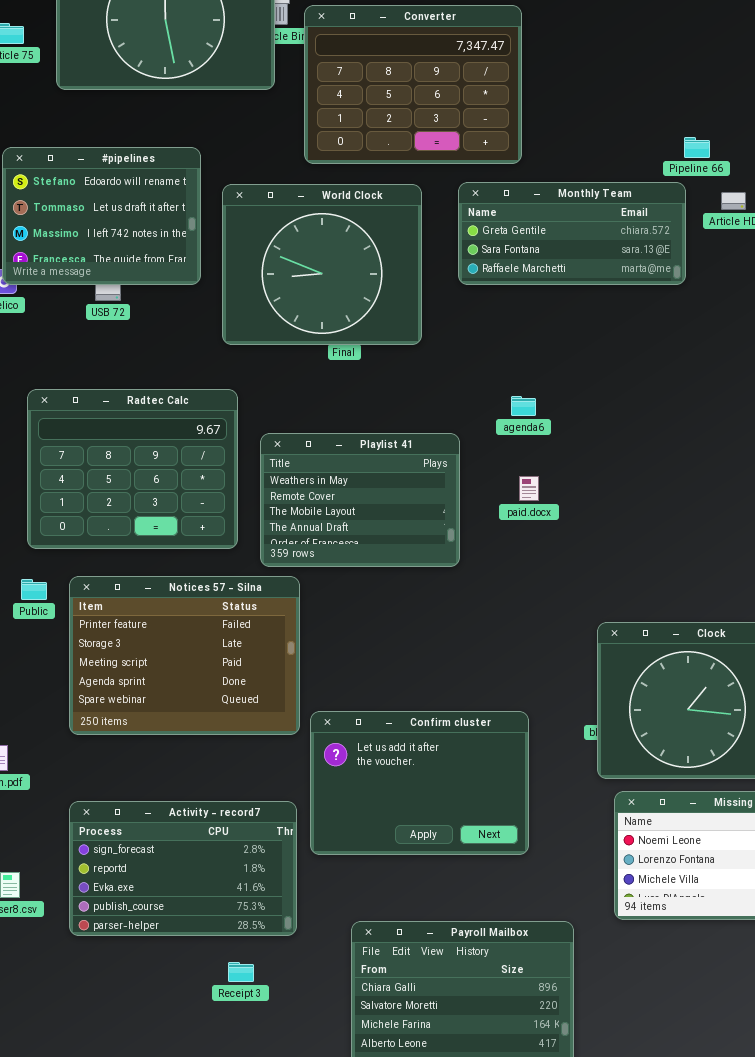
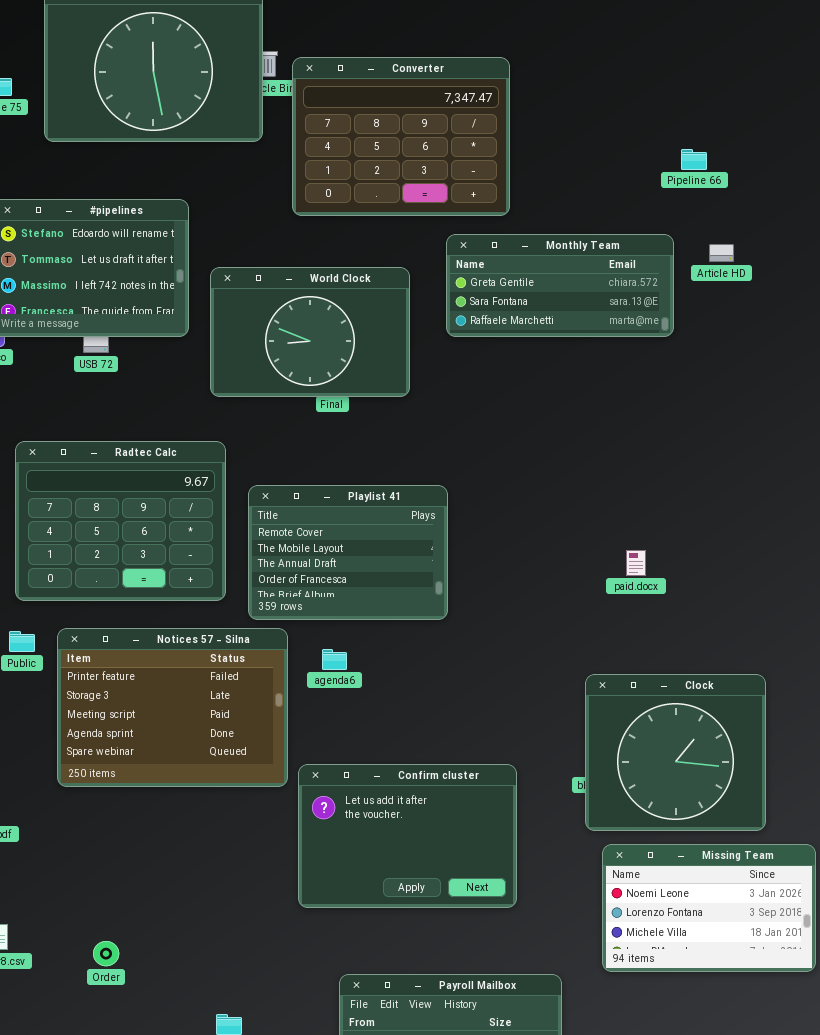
Pipeline 66: [684,137,710,158] -> [681,149,707,170], moved
World Clock: [222,184,422,345] -> [210,267,410,397], resized
agenda6: [511,396,536,416] -> [322,649,347,670], moved
Playlist 41: [260,433,460,567] -> [248,485,448,620], scrolled down 1 row
paid.docx: [519,476,539,501] -> [626,550,646,576], moved
Activity - record7: [69,801,297,936] -> none, closed

